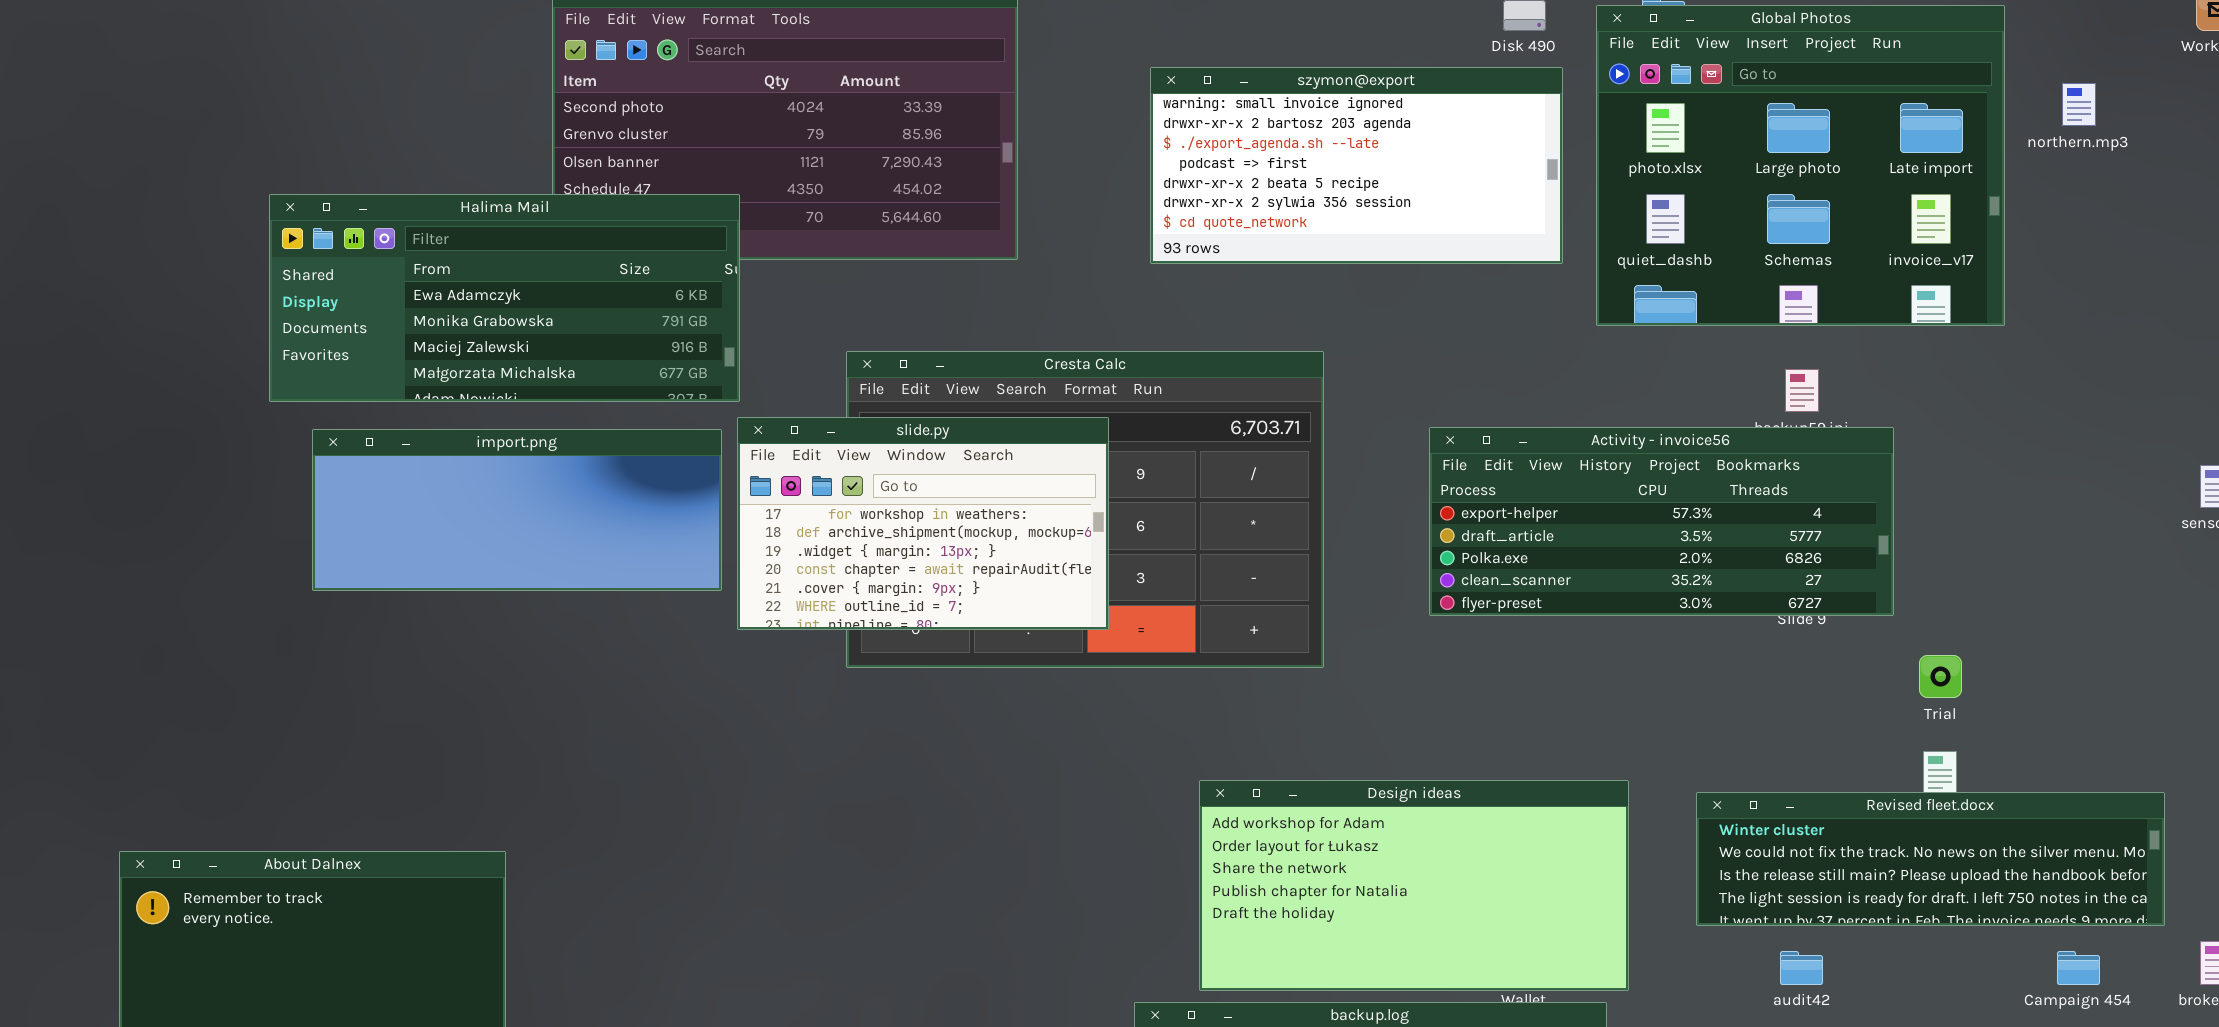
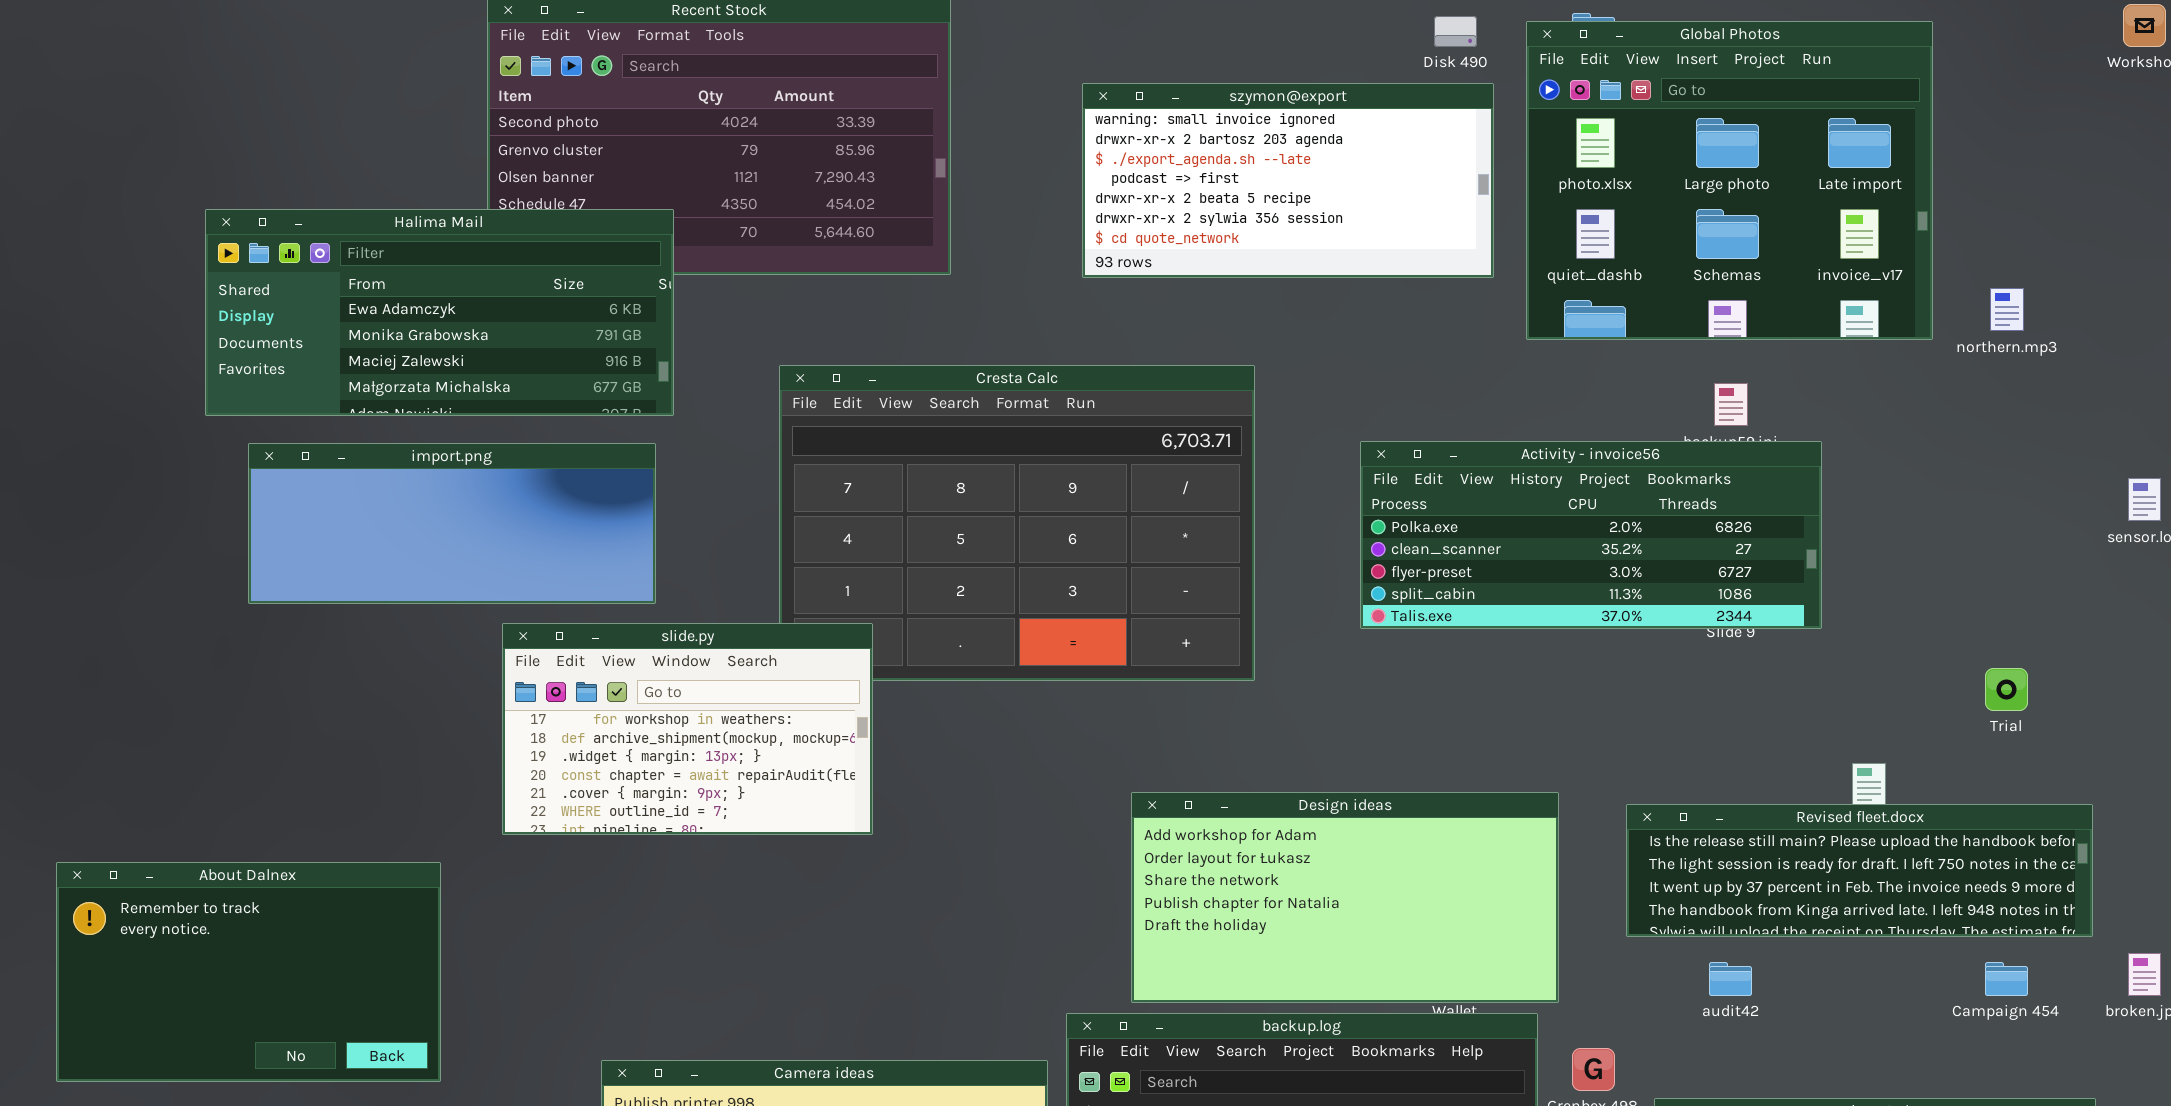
northern.mp3: [2062,83,2096,126] -> [1990,288,2024,331], moved
slide.py: [737,417,1109,630] -> [502,623,873,835], moved
Activity - invoice56: [1429,427,1894,616] -> [1360,441,1822,629], scrolled down 2 rows
Trial: [1919,655,1962,698] -> [1985,668,2028,711], moved
Revised fleet.docx: [1696,792,2165,926] -> [1626,804,2093,937], scrolled down 2 rows

